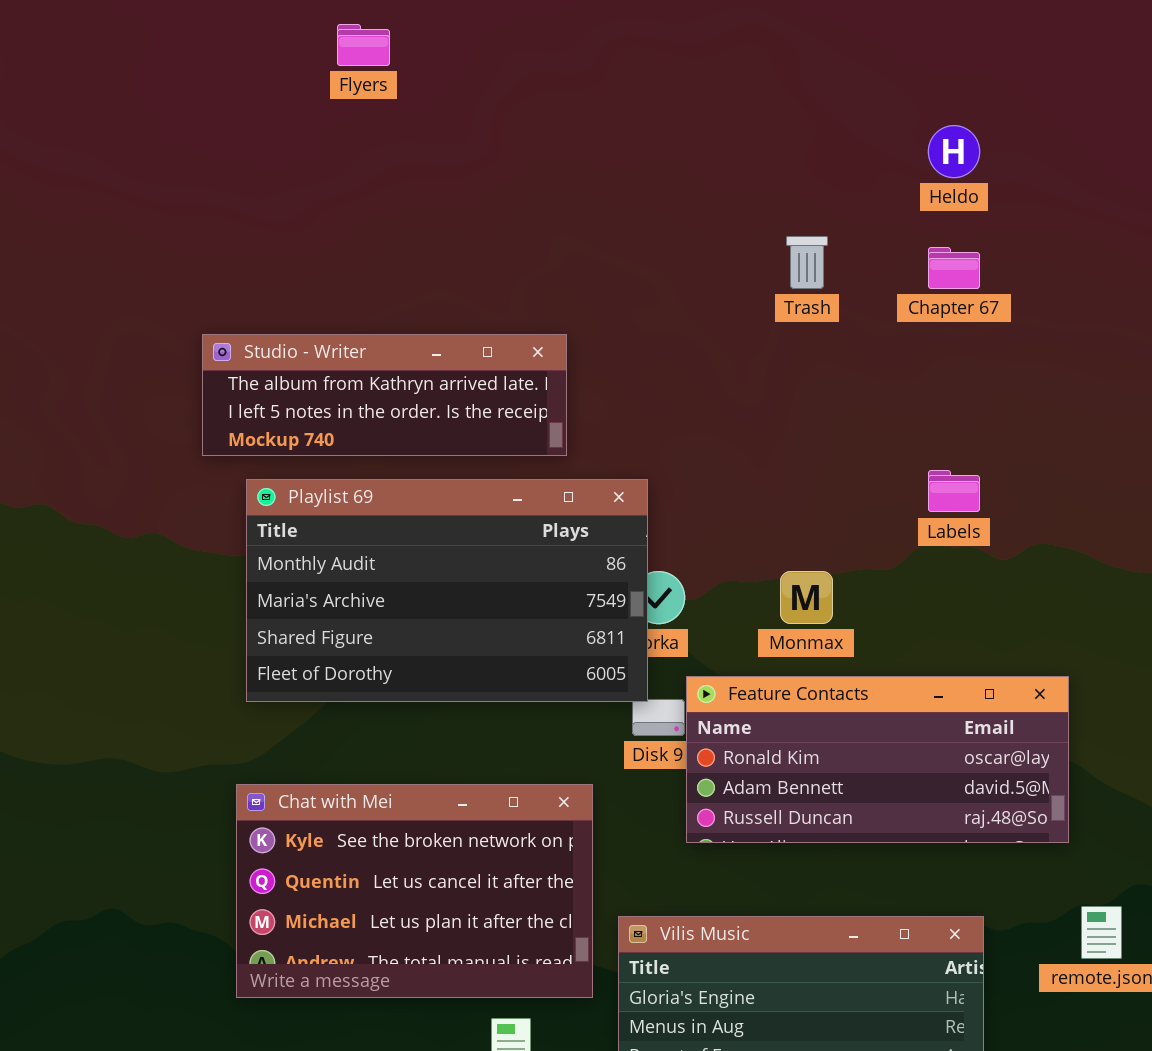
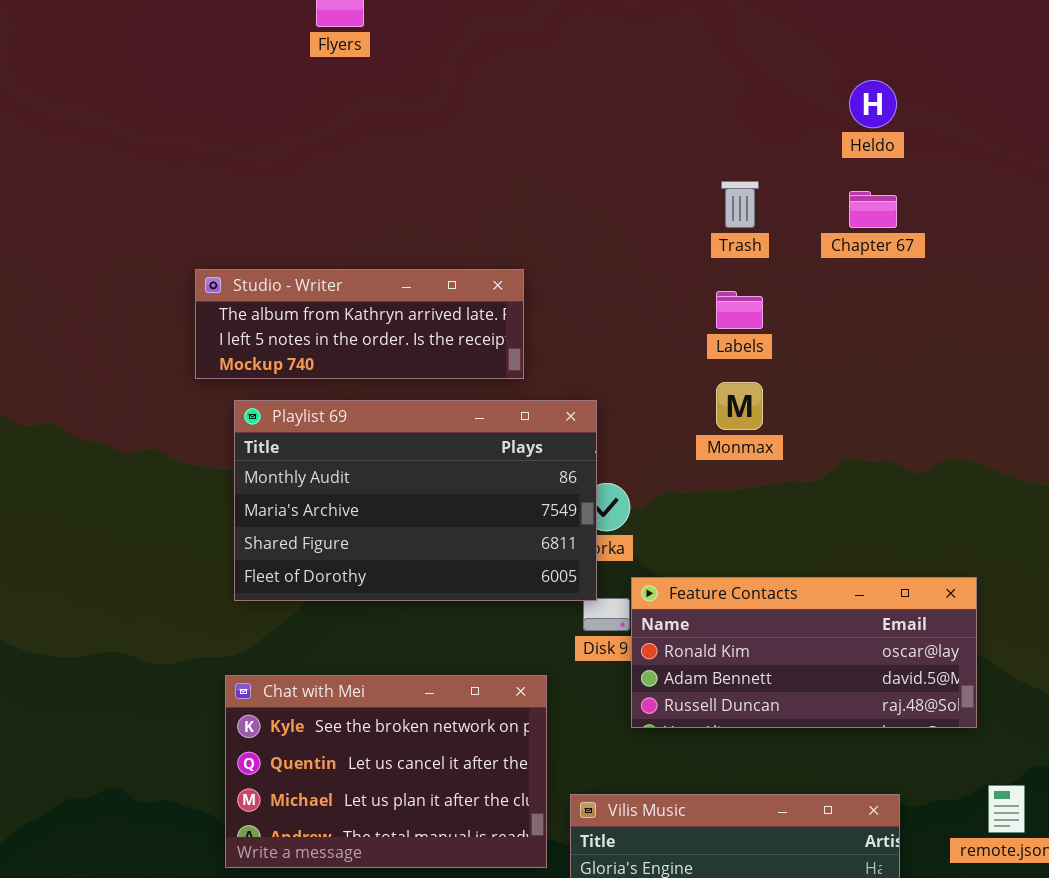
Labels: [928,470,980,512] -> [716,291,763,329], moved
Monmax: [780,571,833,624] -> [716,382,763,430], moved

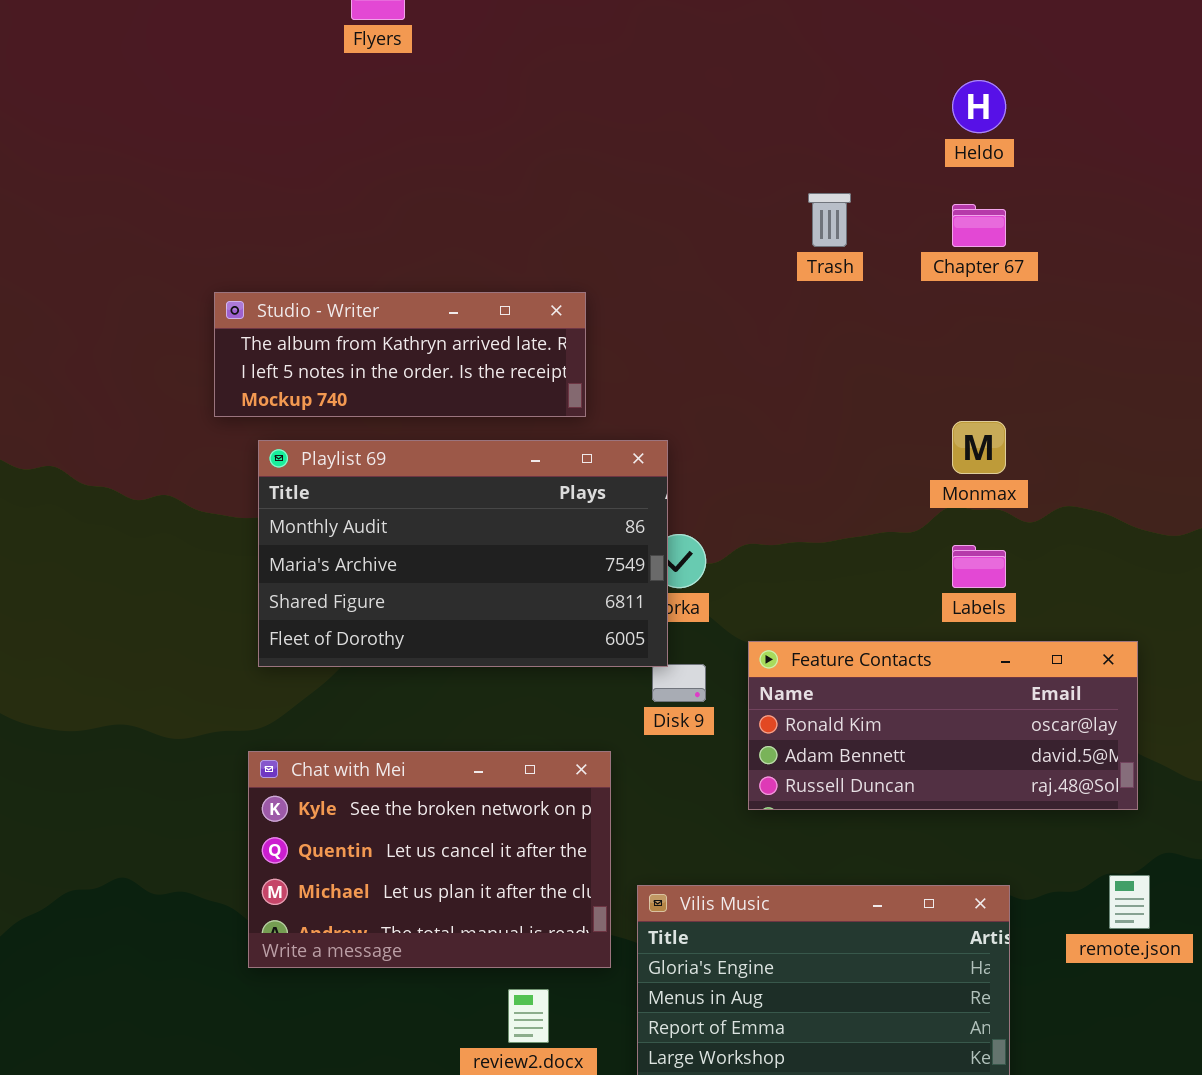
Labels: [716,291,763,329] -> [952,545,1006,588], moved
Monmax: [716,382,763,430] -> [952,421,1006,474], moved
Feature Contacts: [631,577,977,728] -> [748,641,1138,810], moved

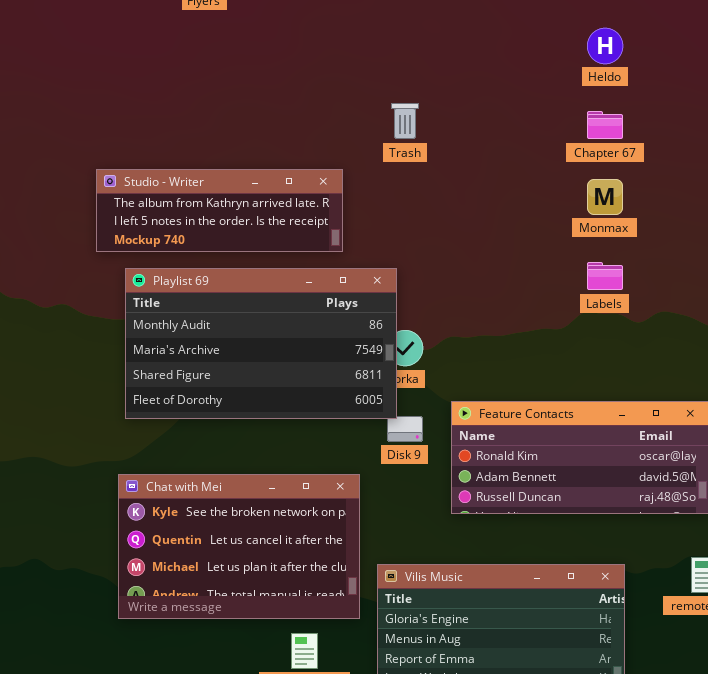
Trash: [808,193,851,247] -> [391,103,419,139], moved
Monmax: [952,421,1006,474] -> [587,179,623,215], moved
Labels: [952,545,1006,588] -> [587,262,623,290], moved

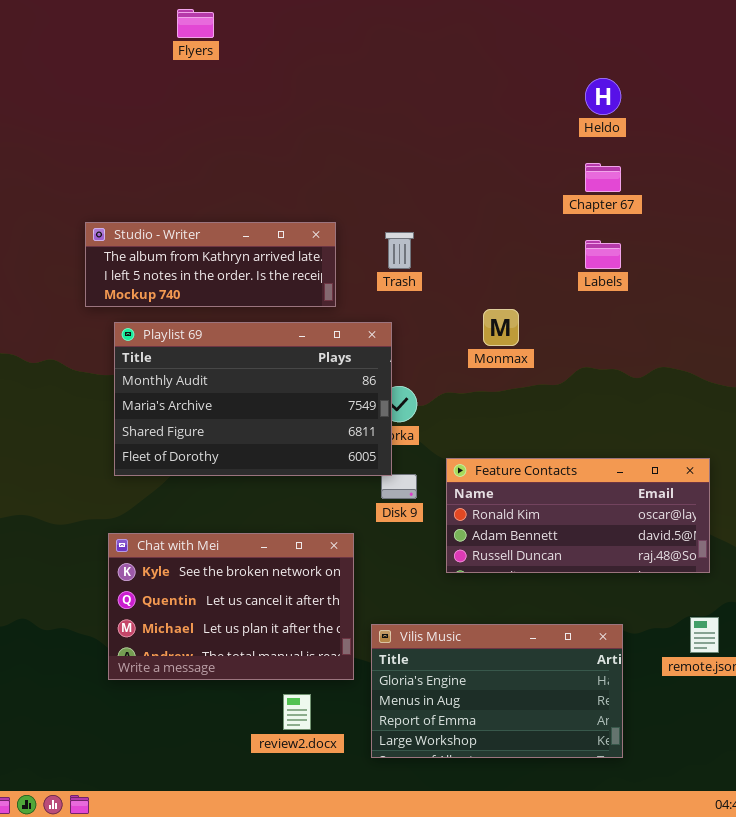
Trash: [391,103,419,139] -> [385,232,414,269], moved
Monmax: [587,179,623,215] -> [483,309,519,346], moved
Labels: [587,262,623,290] -> [585,240,621,269], moved

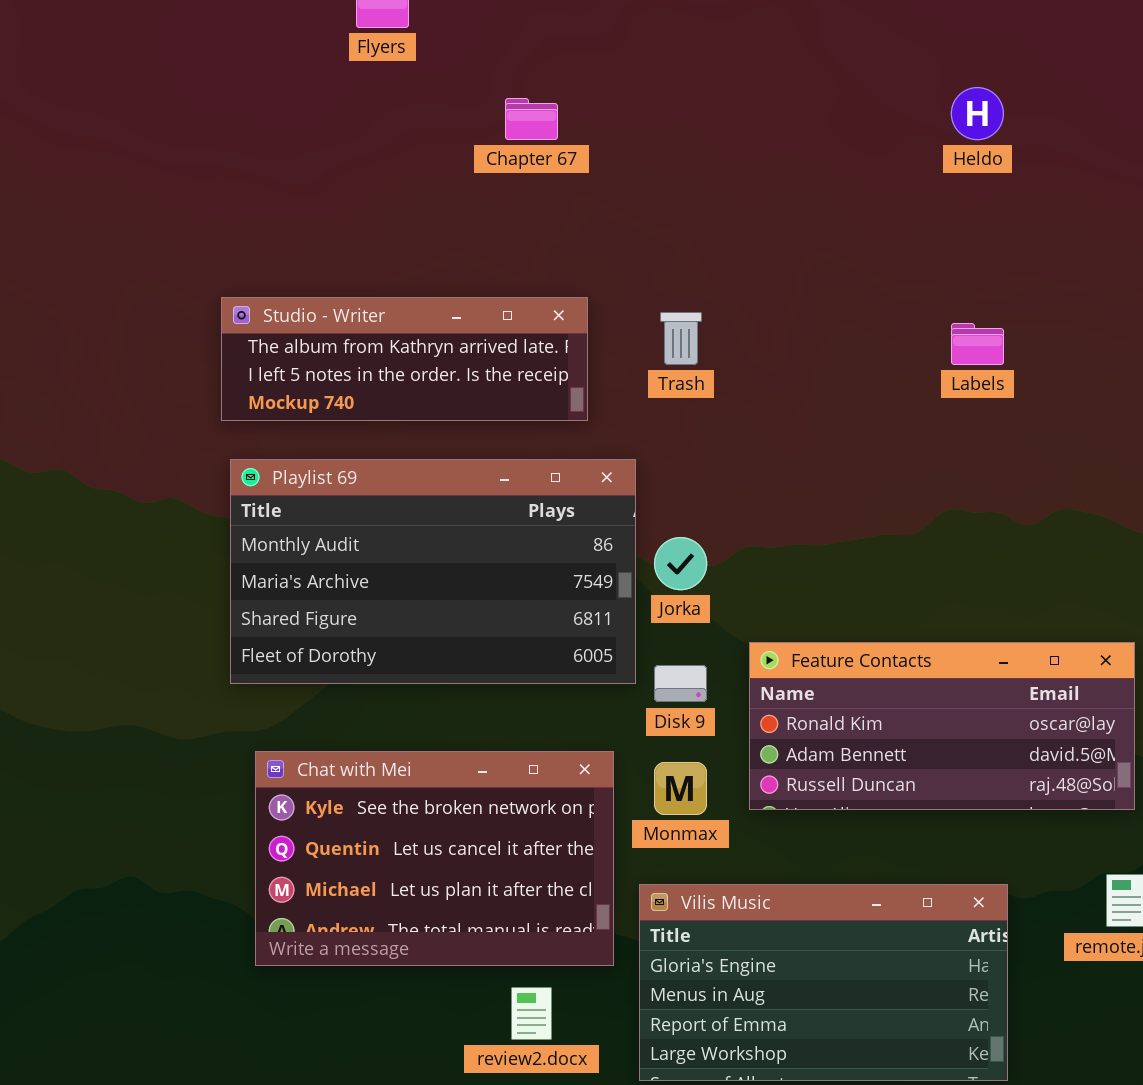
Chapter 67: [585,163,621,192] -> [505,98,558,140], moved
Monmax: [483,309,519,346] -> [654,762,707,815], moved
Playlist 69: [114,322,392,476] -> [230,459,636,684], moved

